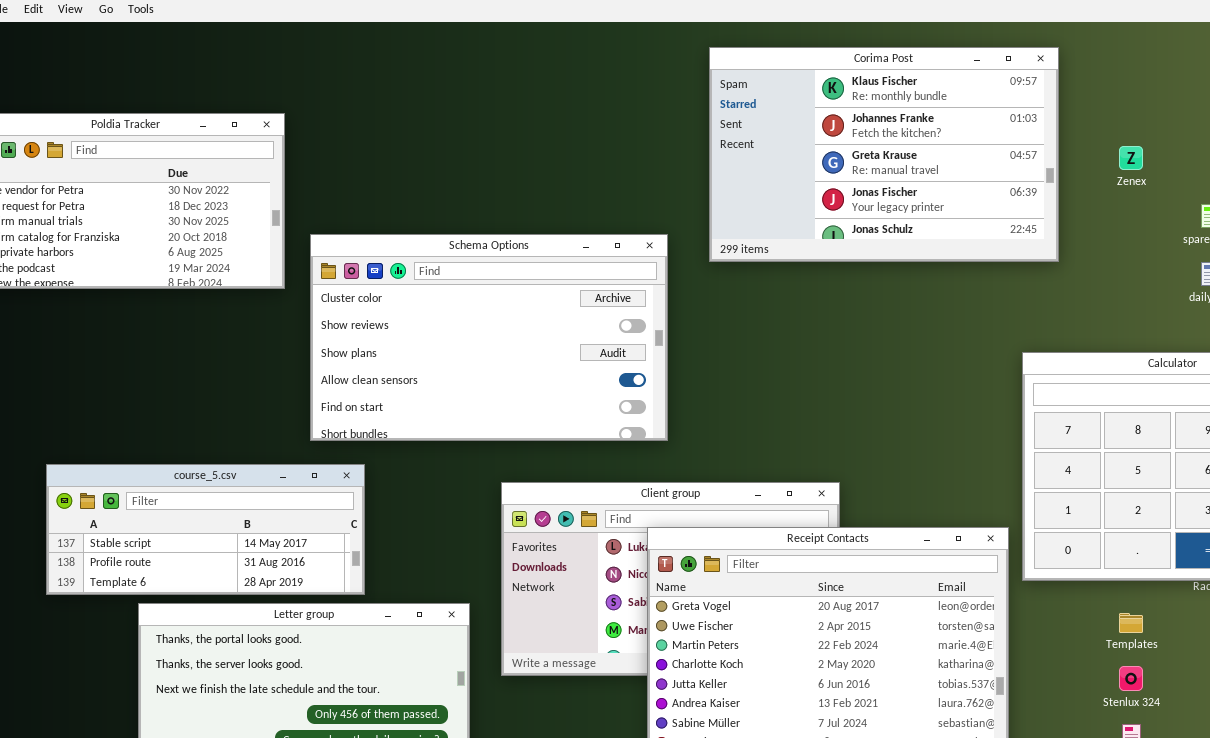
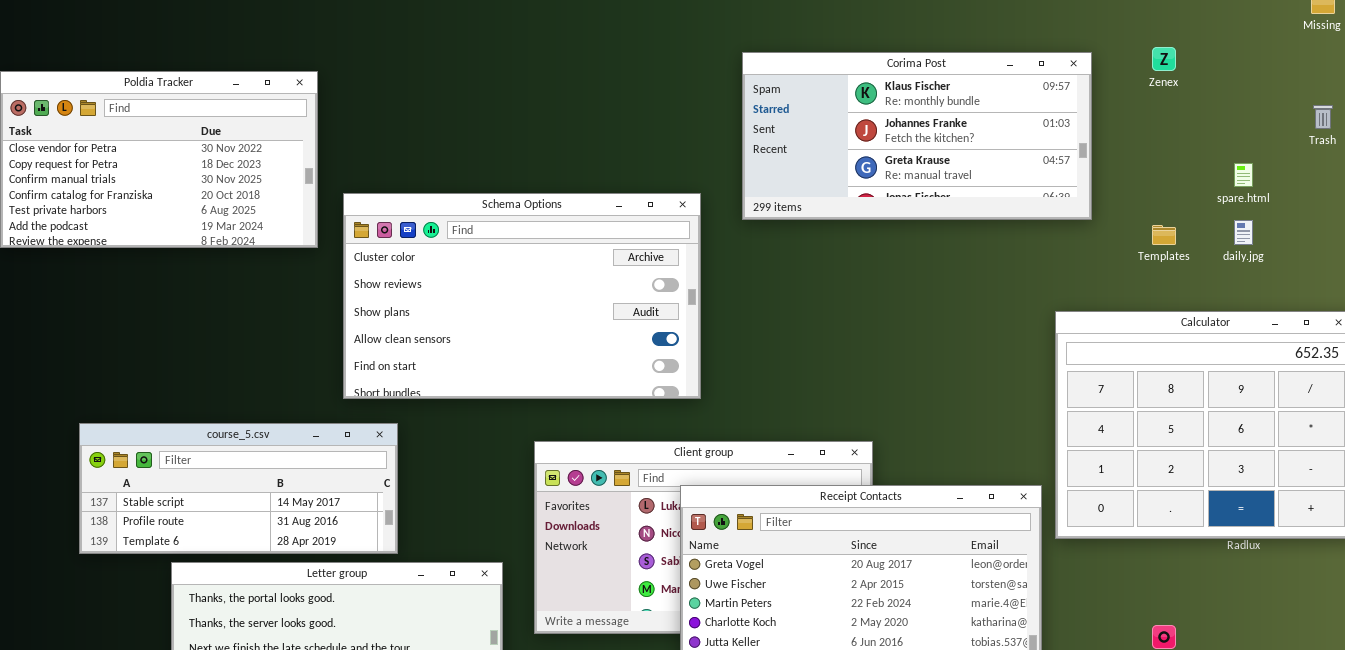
Corima Post: [709,47,1059,262] -> [742,52,1092,220], resized
Zenex: [1119,146,1143,170] -> [1152,47,1176,71], moved
Templates: [1119,613,1143,633] -> [1152,225,1176,245], moved

